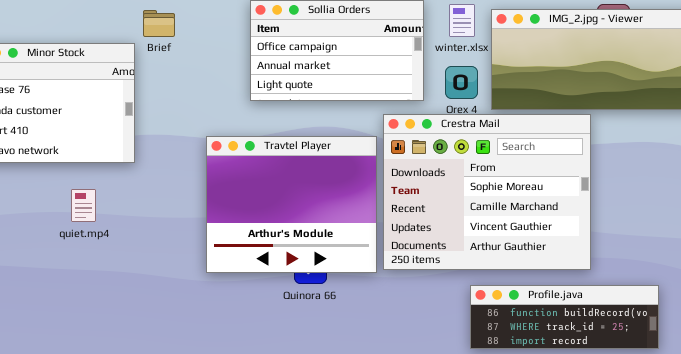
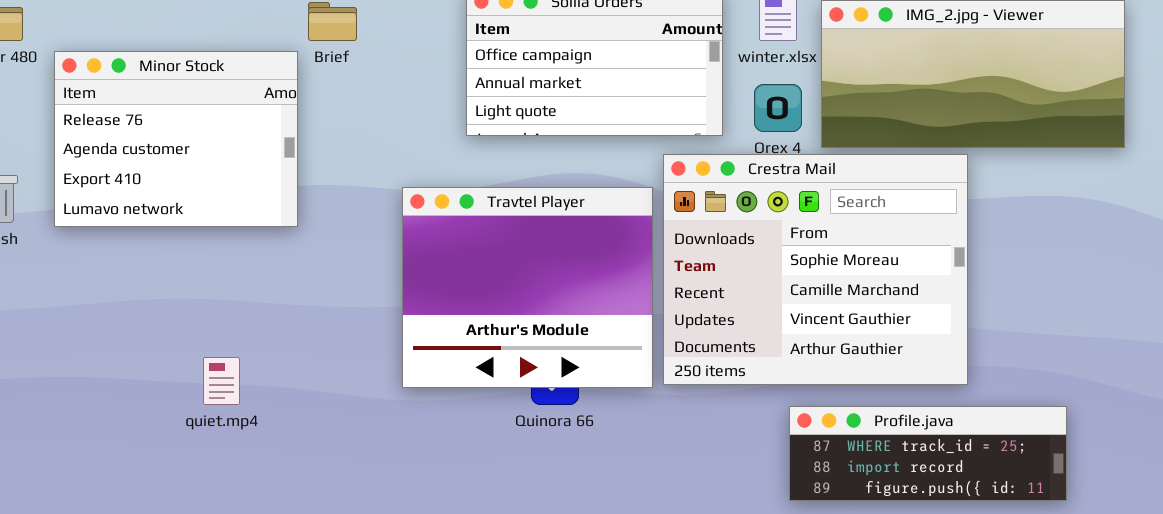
quiet.mp4: [71,189,96,222] -> [203,357,240,405], moved
Profile.java: [470,285,659,349] -> [789,406,1067,501], scrolled down 1 row

